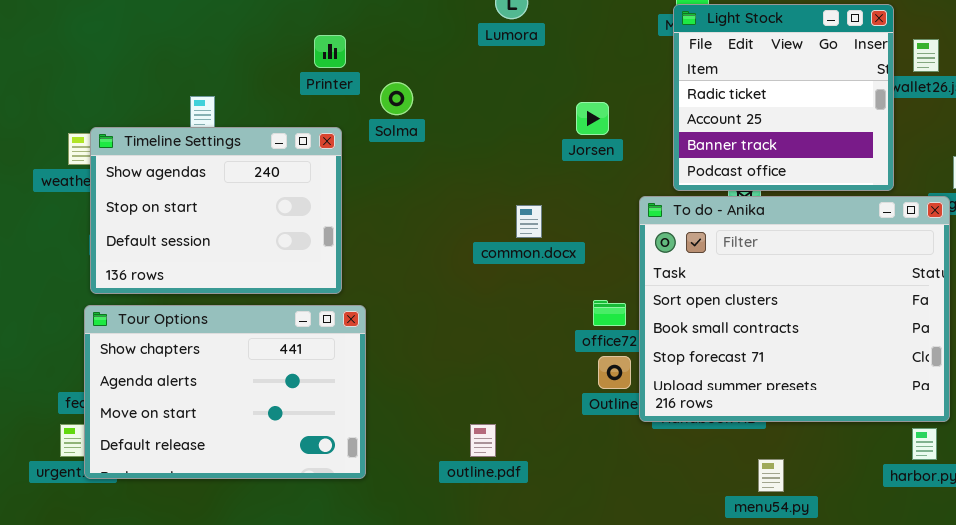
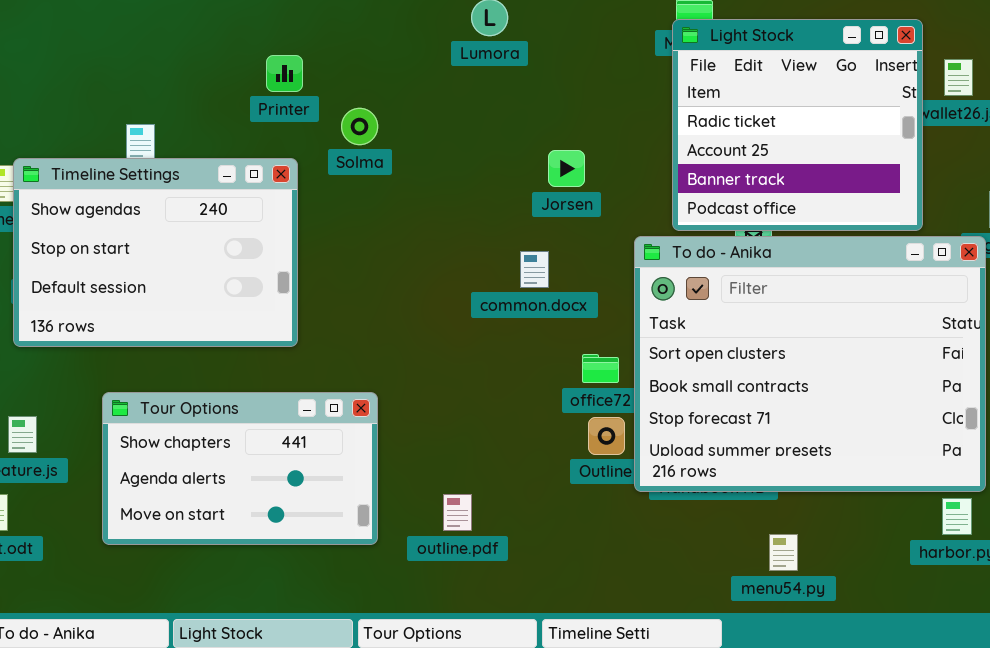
Jorsen: [576,102,609,135] -> [548,150,585,187], moved
common.docx: [516,205,542,238] -> [520,251,549,288], moved
Tour Options: [84,305,366,479] -> [102,392,378,545], moved, resized

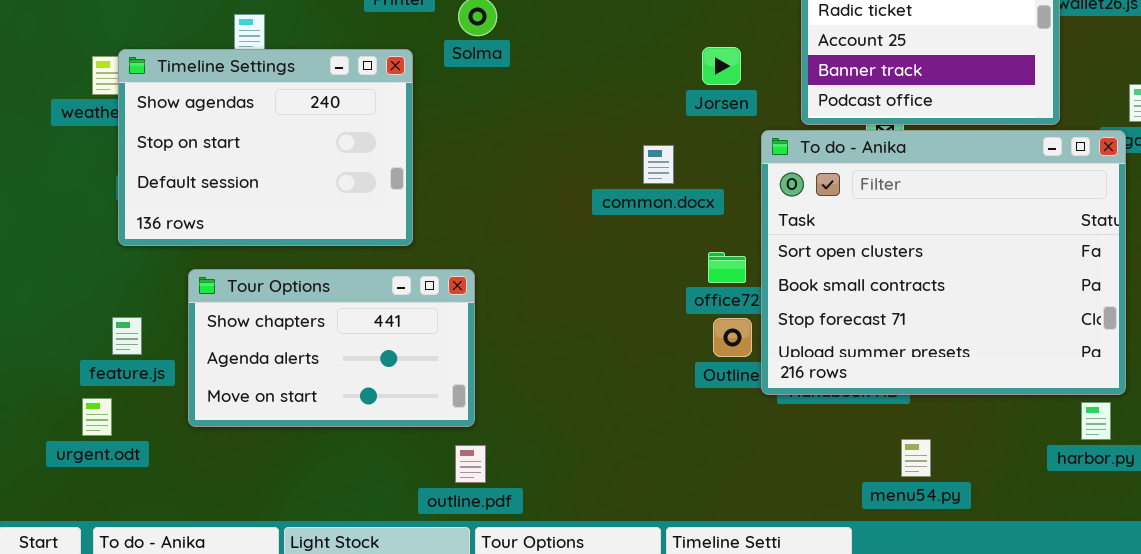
Jorsen: [548,150,585,187] -> [702,47,741,85], moved
Tour Options: [102,392,378,545] -> [188,269,475,427], moved
outline.pdf: [443,494,472,531] -> [455,445,486,483], moved

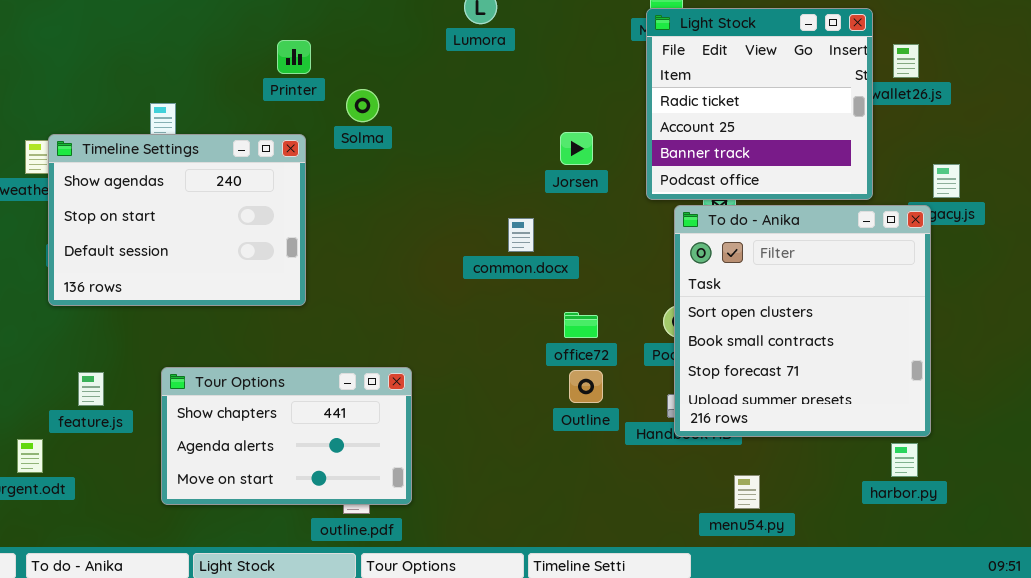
To do - Anika: [761,130,1126,395] -> [674,205,931,437], resized
Tour Options: [188,269,475,427] -> [161,367,412,505], moved
feature.js: [112,317,142,355] -> [78,372,104,406], moved

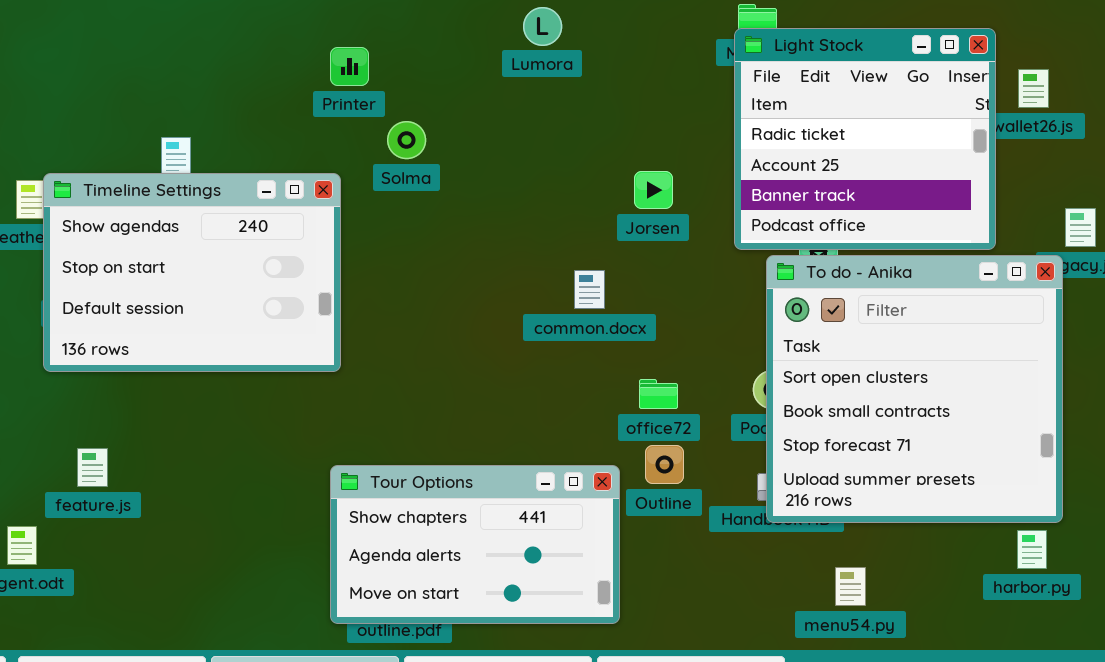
Printer: [277,40,311,74] -> [330,47,369,86], moved
Tour Options: [161,367,412,505] -> [330,465,620,624], moved

